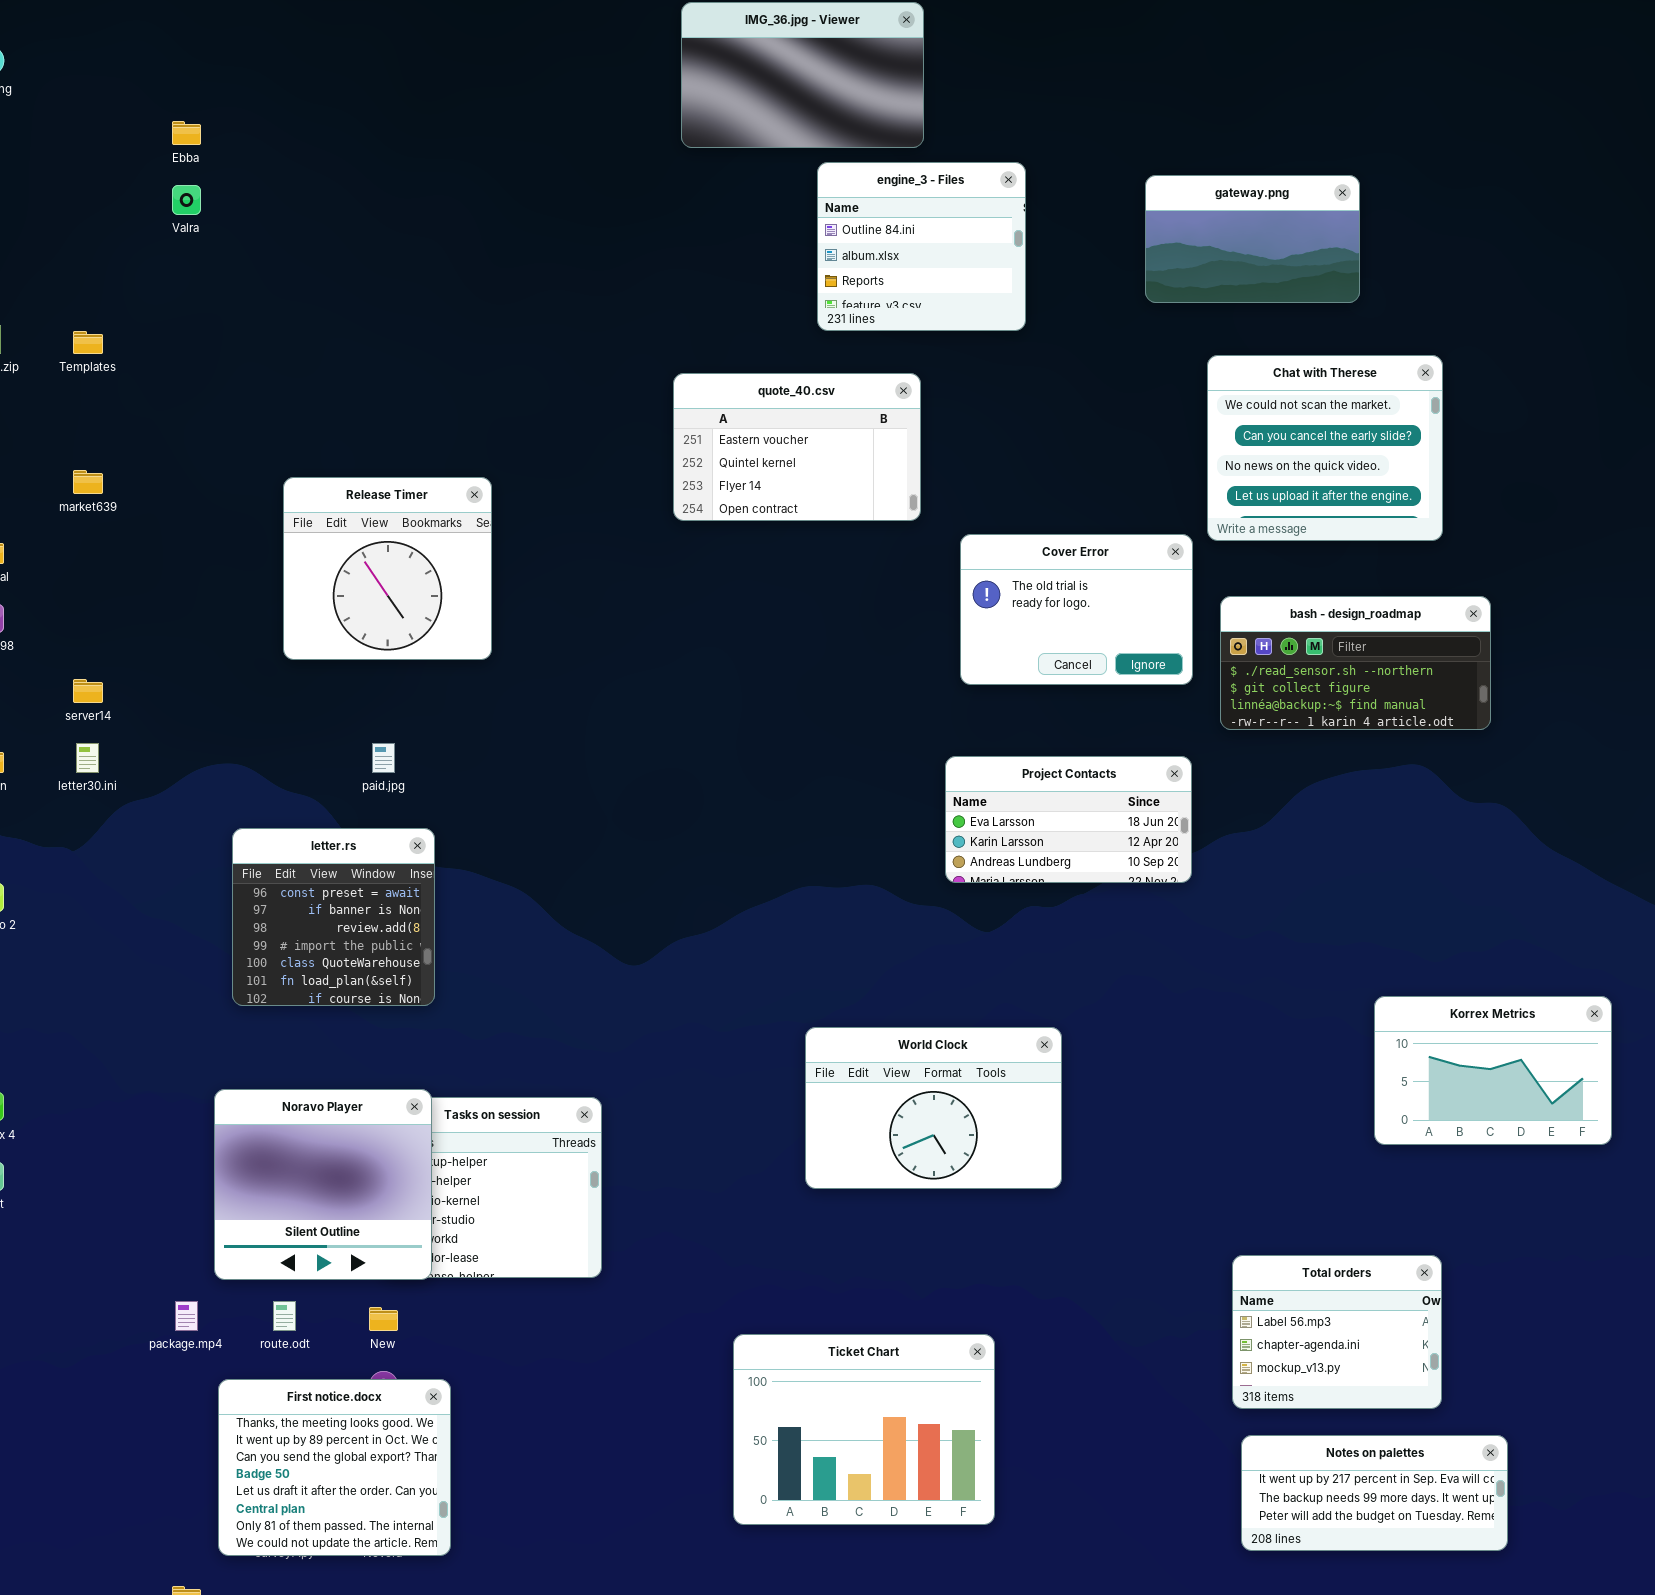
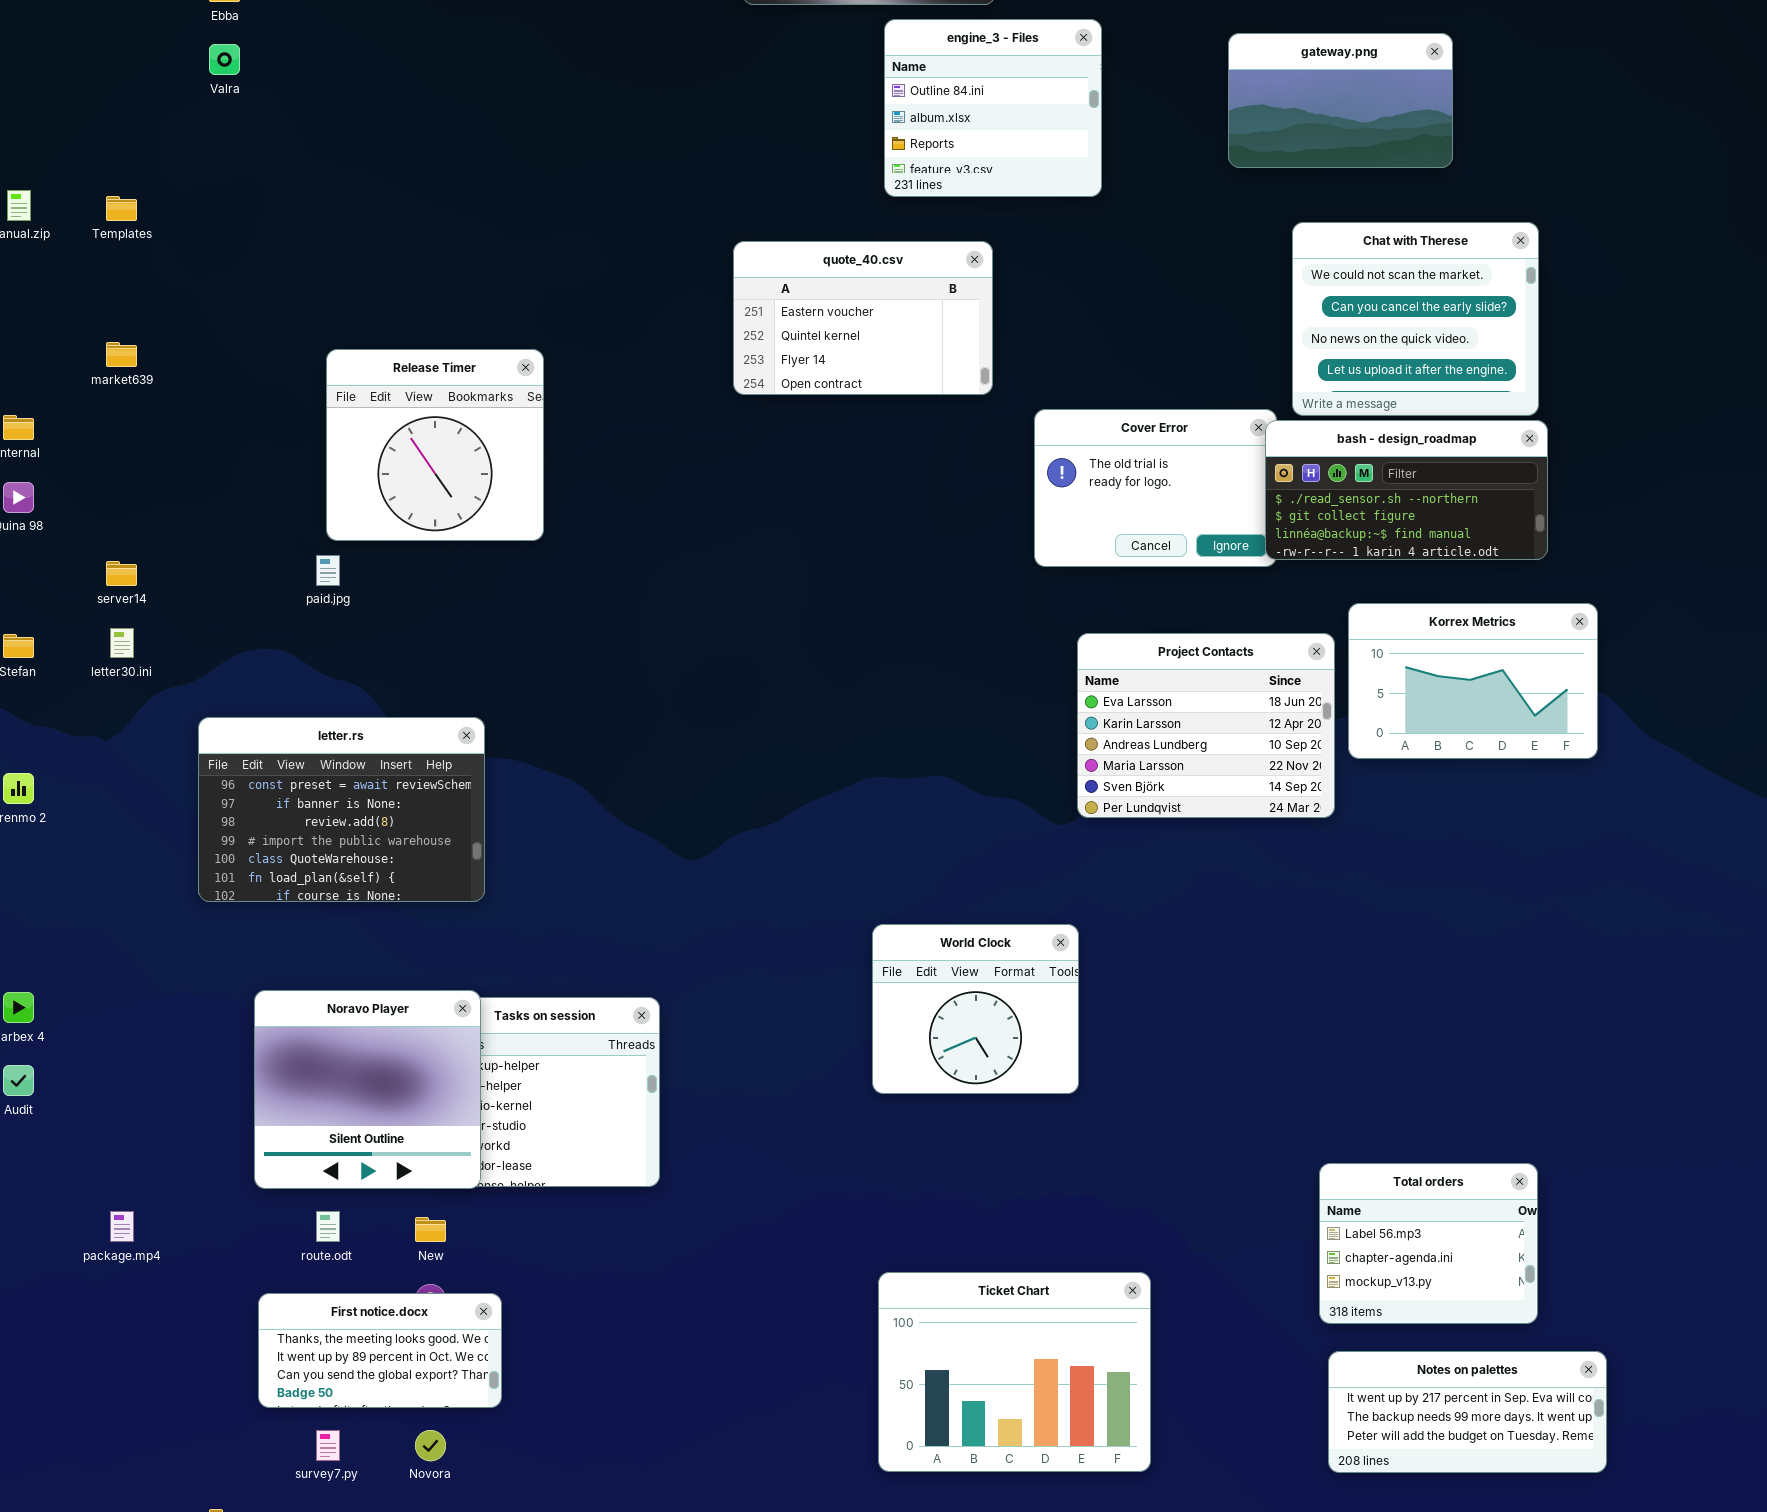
bash - design_roadmap: [1220,596,1491,730] -> [1265,420,1548,560], moved
paid.jpg: [372,743,395,773] -> [316,555,340,586], moved
Project Contacts: [945,756,1192,883] -> [1077,633,1335,818], moved, resized
letter.rs: [232,828,435,1006] -> [198,717,485,902], resized
Korrex Metrics: [1374,996,1612,1145] -> [1348,603,1598,759], moved
World Clock: [805,1027,1062,1189] -> [872,924,1079,1094], resized
package.mp4: [175,1301,198,1331] -> [110,1211,134,1242], moved
Ticket Chart: [733,1334,995,1525] -> [878,1272,1151,1472], moved
First notice.docx: [218,1379,451,1556] -> [258,1293,502,1408], resized

